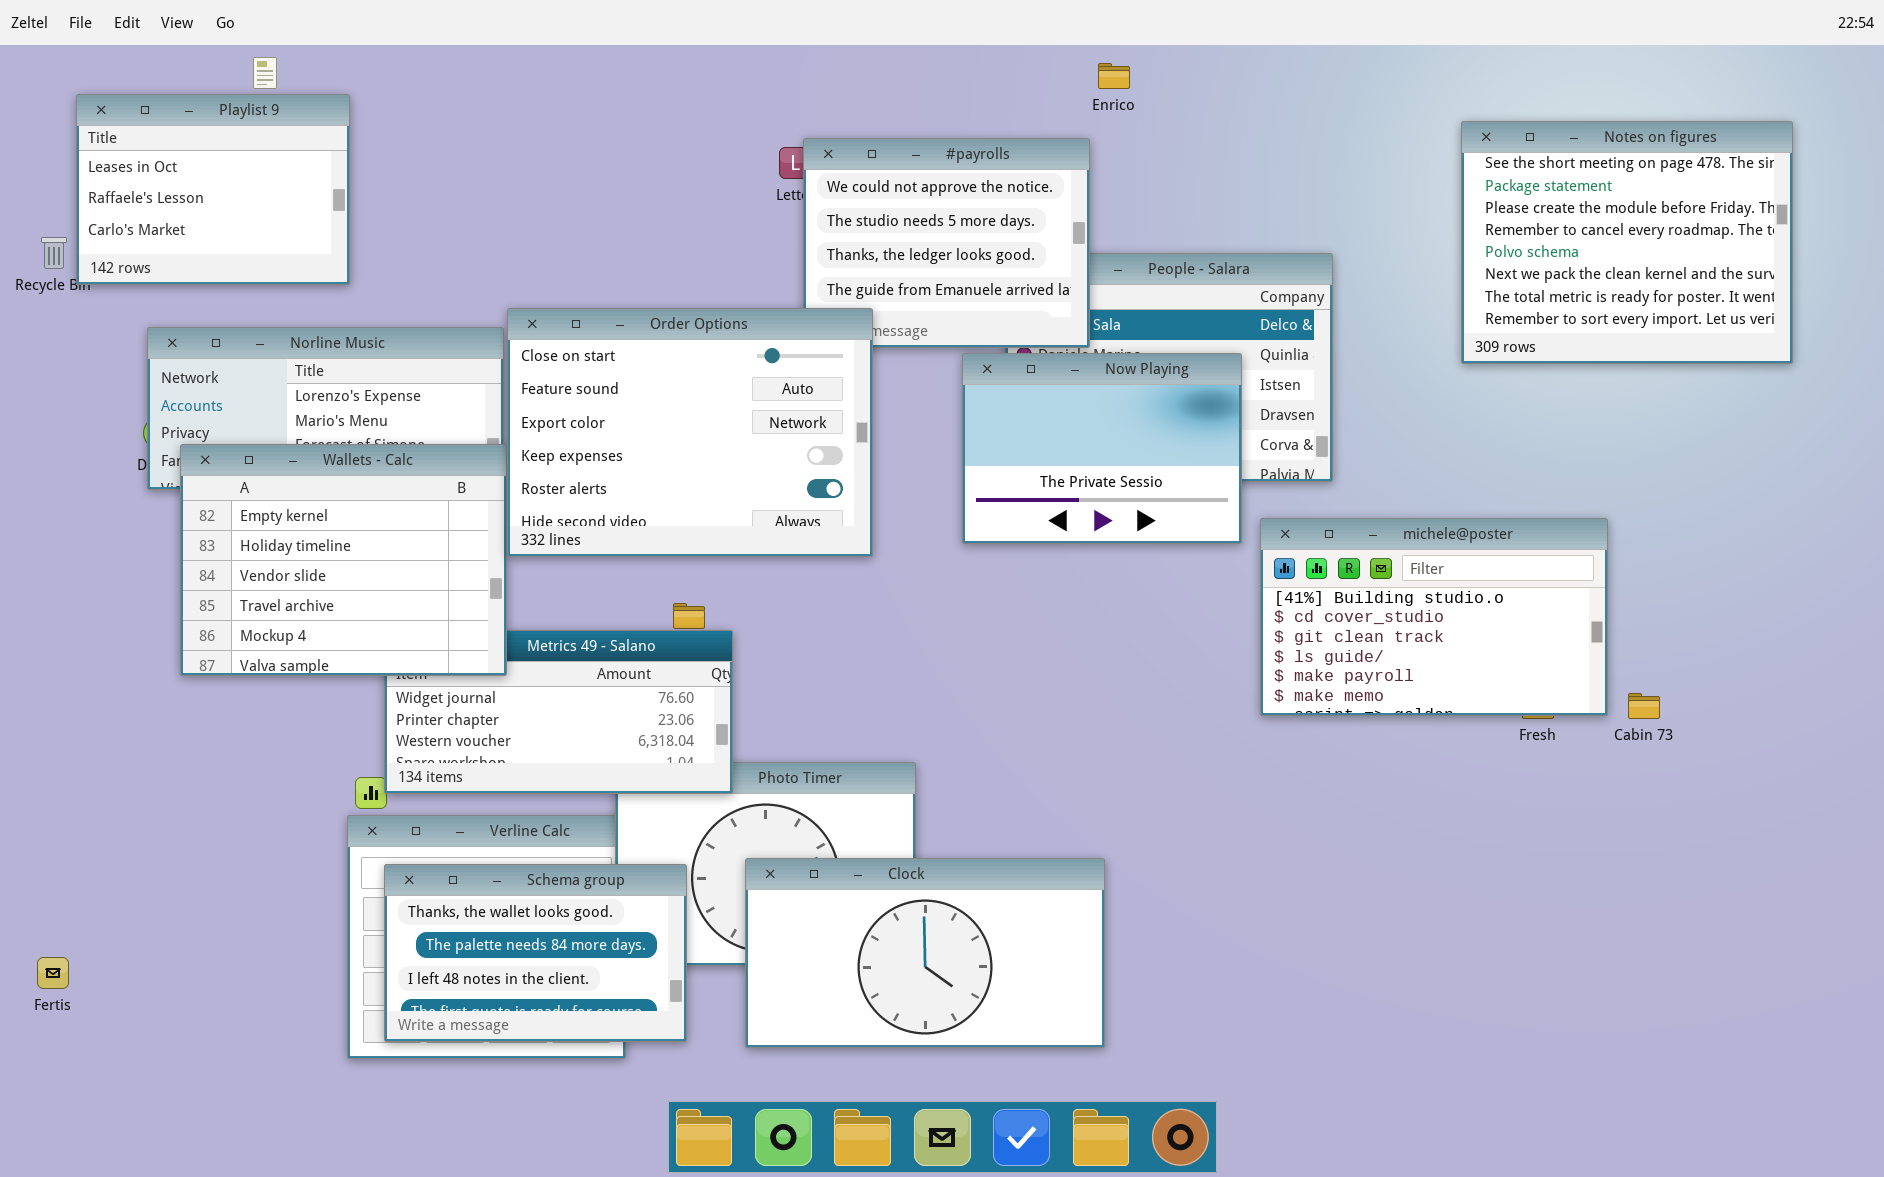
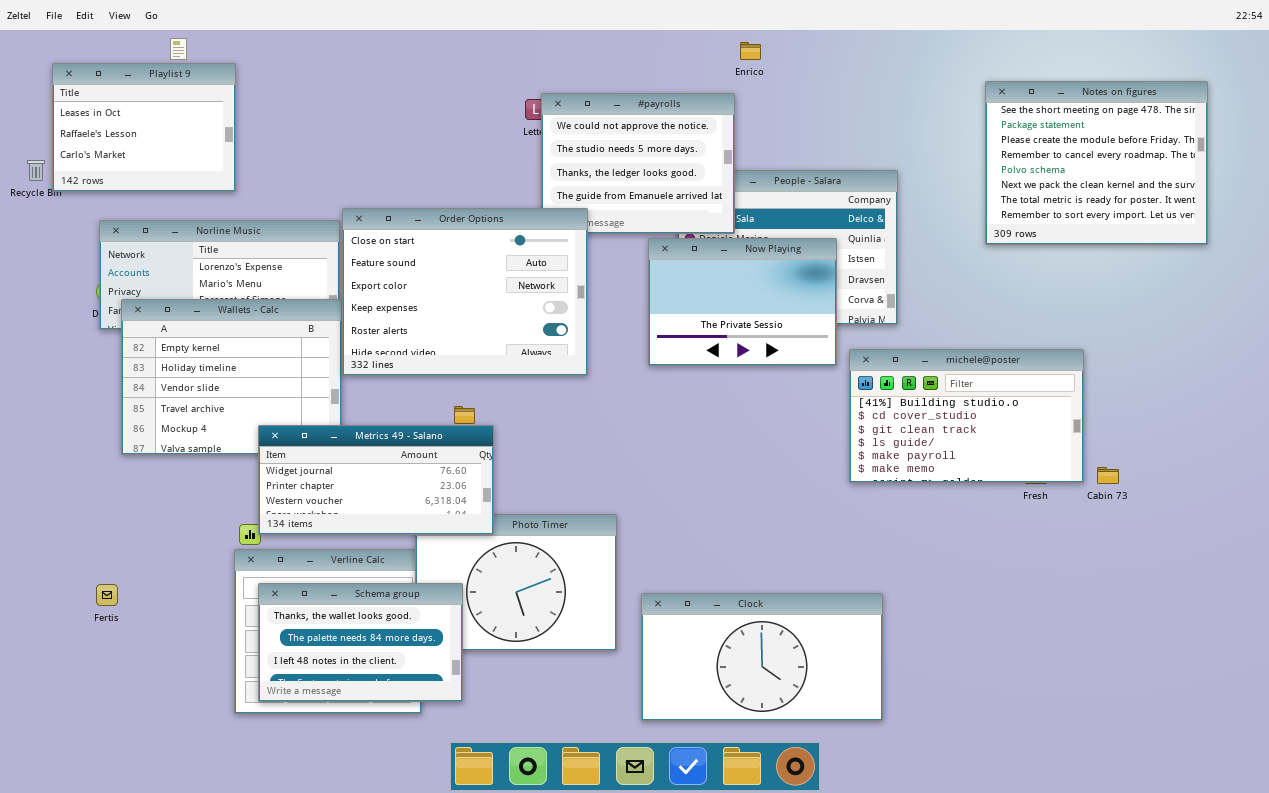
Metrics 49 - Salano: [384,630,733,794] -> [258,425,494,535], raised
Clock: [745,858,1105,1048] -> [641,593,883,721], moved
Fertis: [37,957,69,989] -> [96,584,118,606], moved

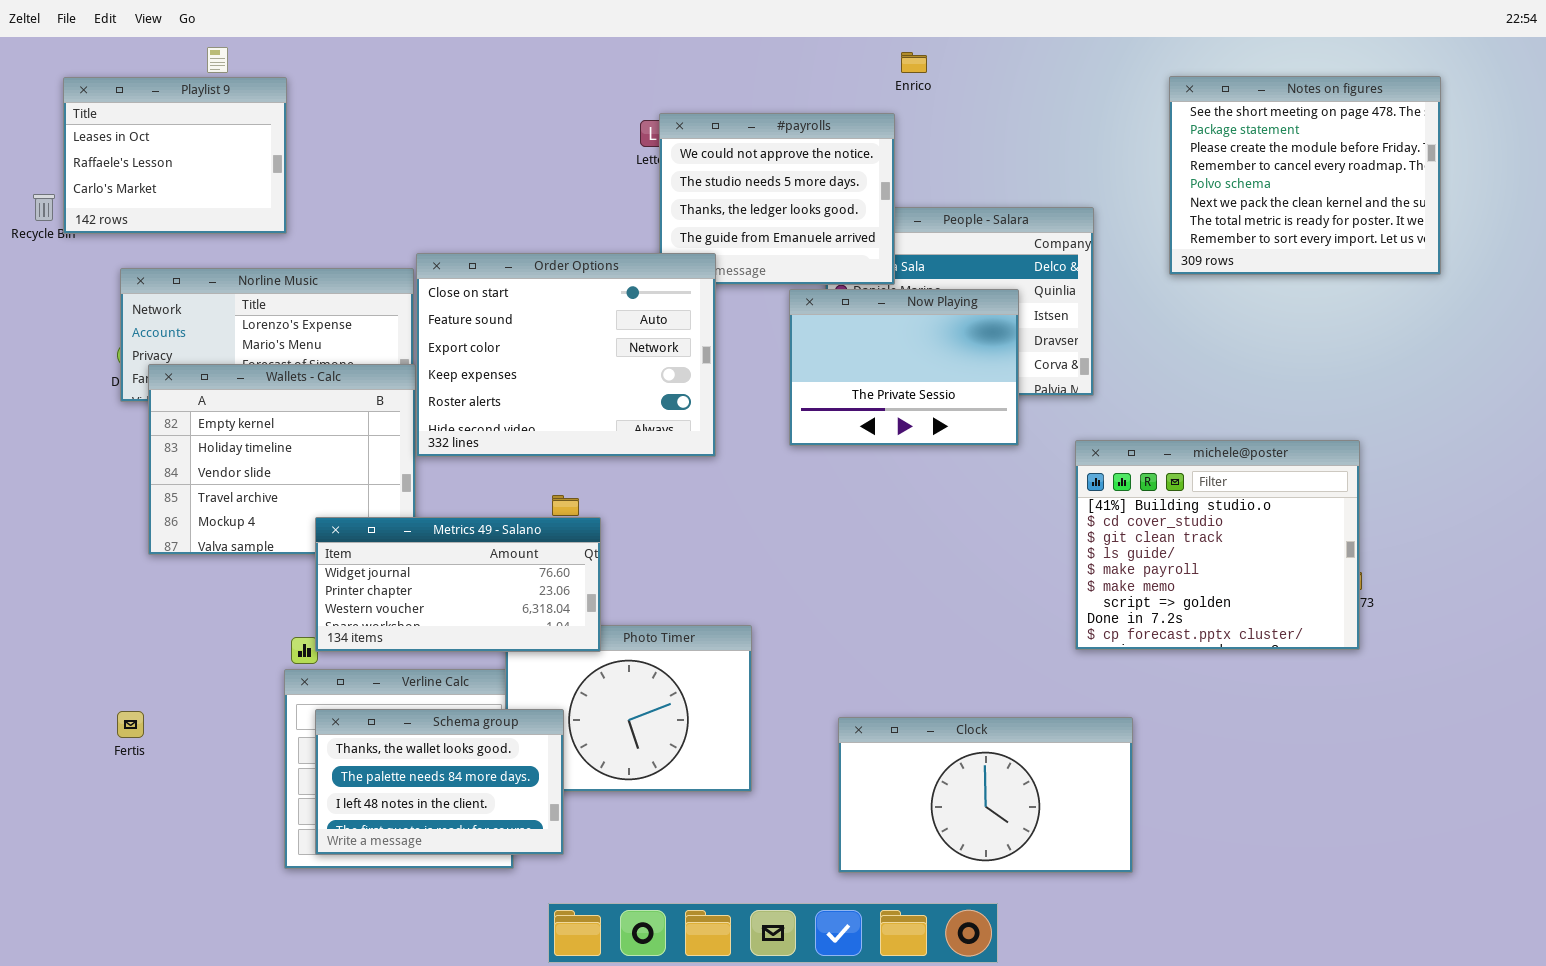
Notes on figures: [985,81,1208,245] -> [1169,76,1441,275], moved
michele@poster: [849,349,1084,483] -> [1075,440,1360,650], moved, resized
Clock: [641,593,883,721] -> [838,717,1133,873], moved

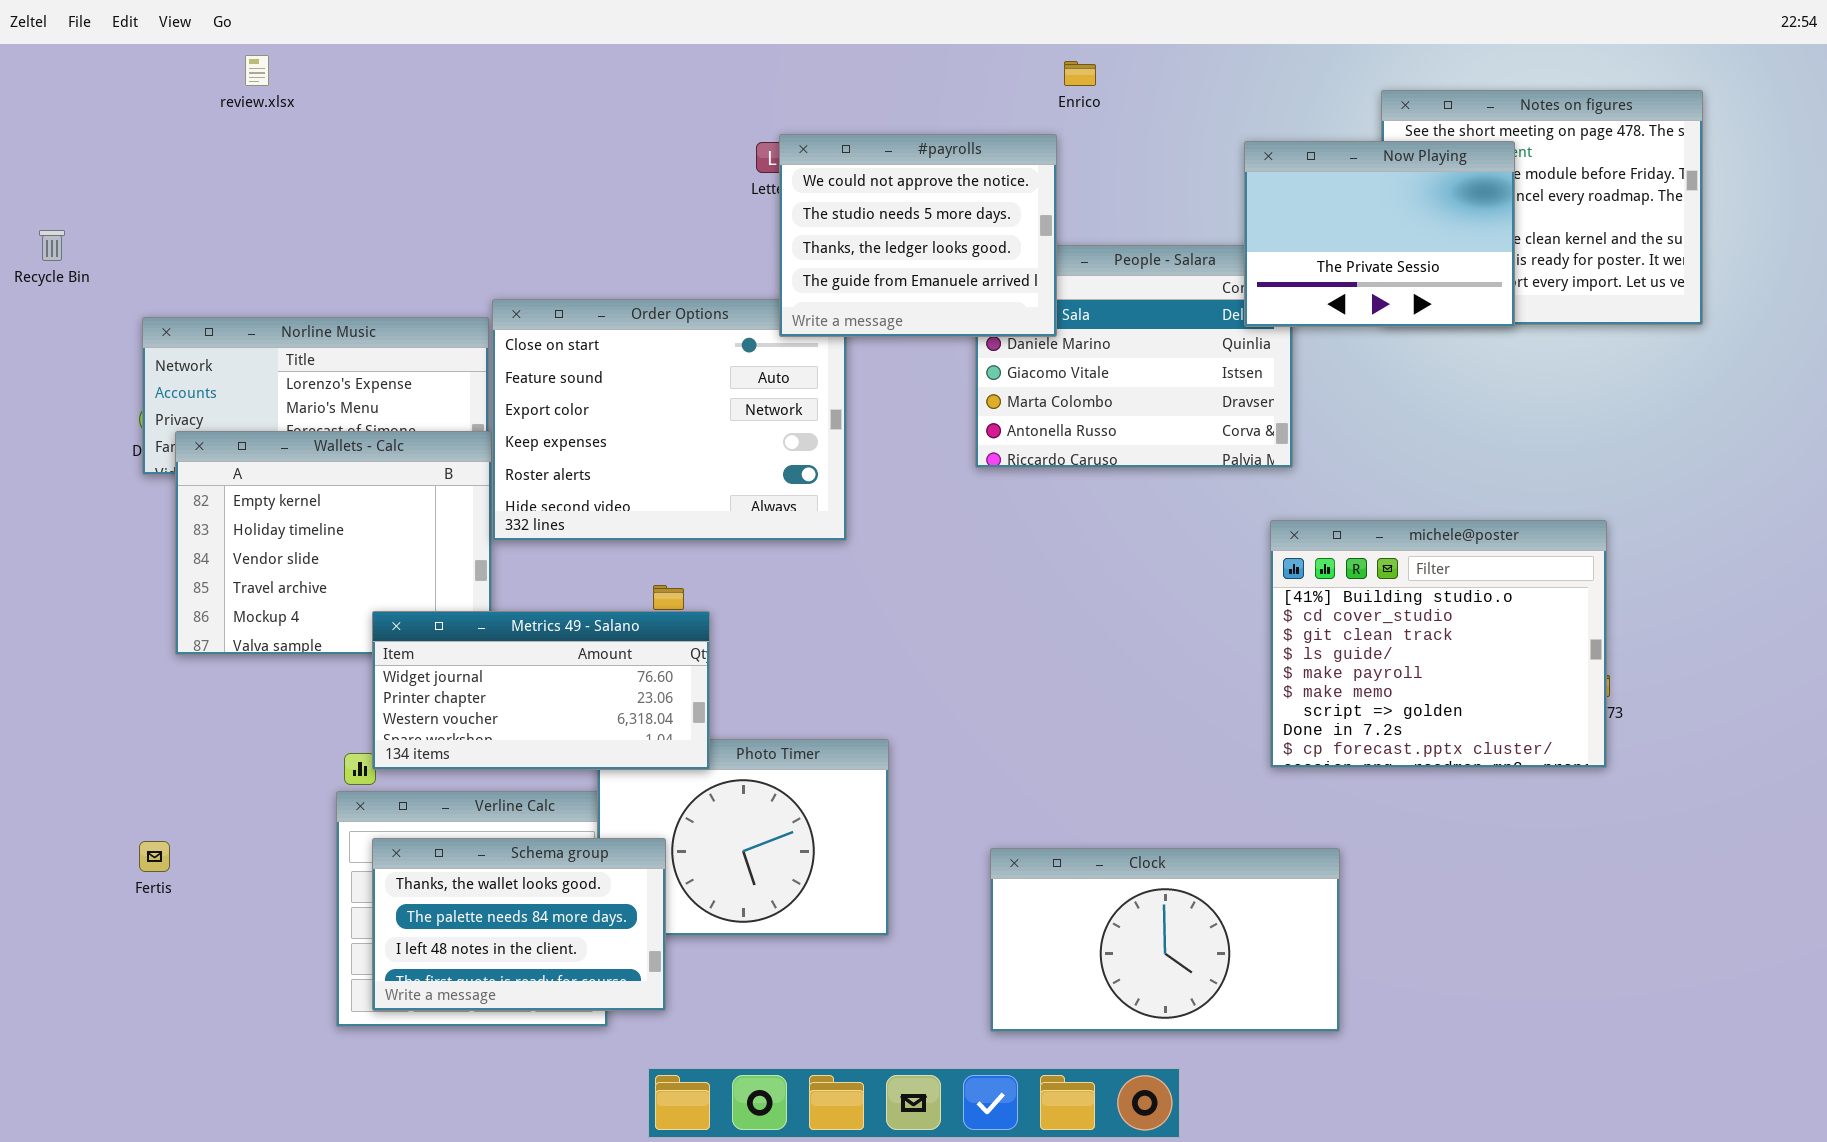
Playlist 9: [63,77,287,234] -> none, closed
#payrolls: [659,113,895,285] -> [779,134,1057,337], raised
Now Playing: [789,289,1019,446] -> [1244,141,1515,327], moved

